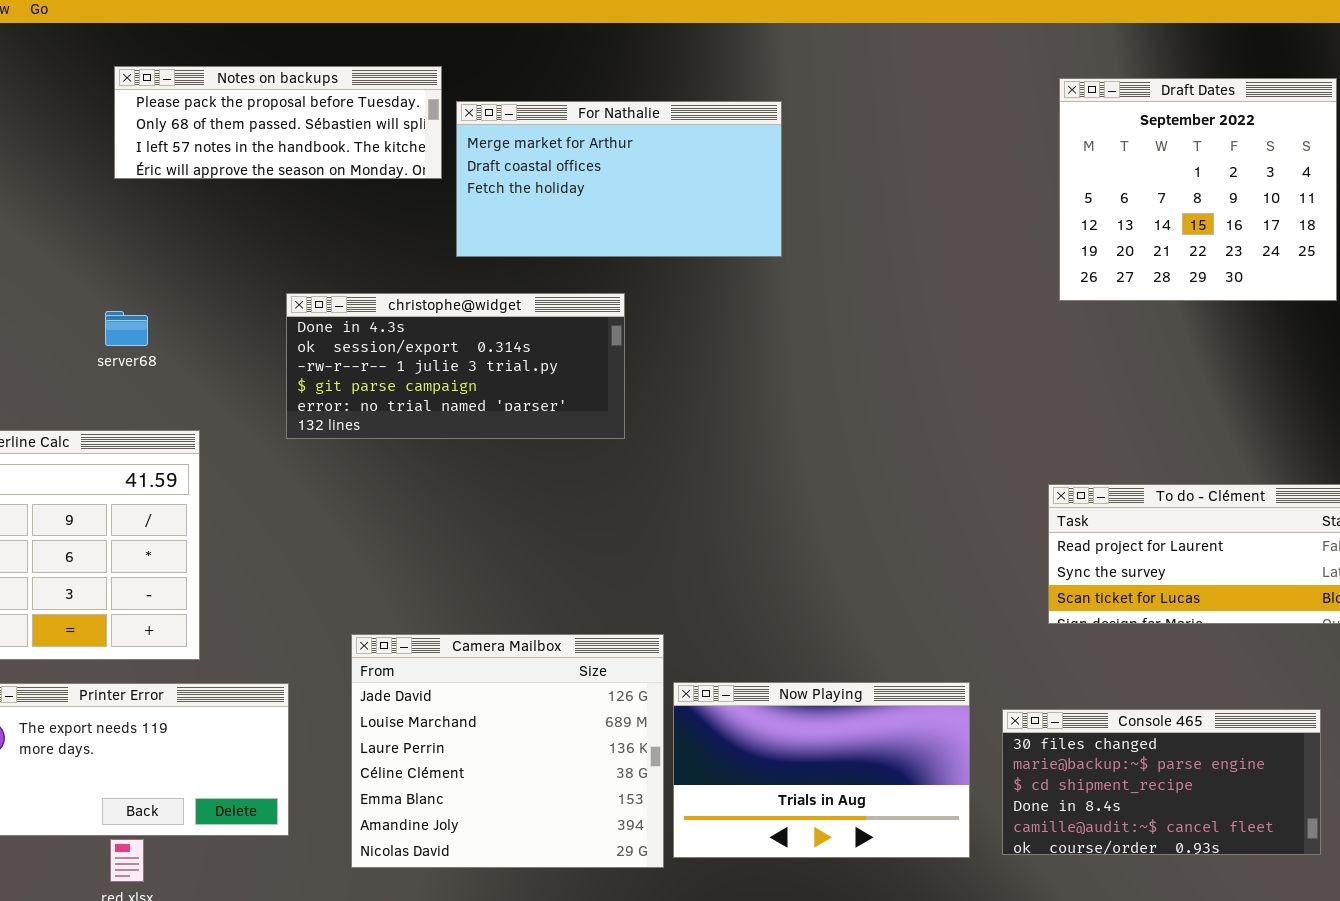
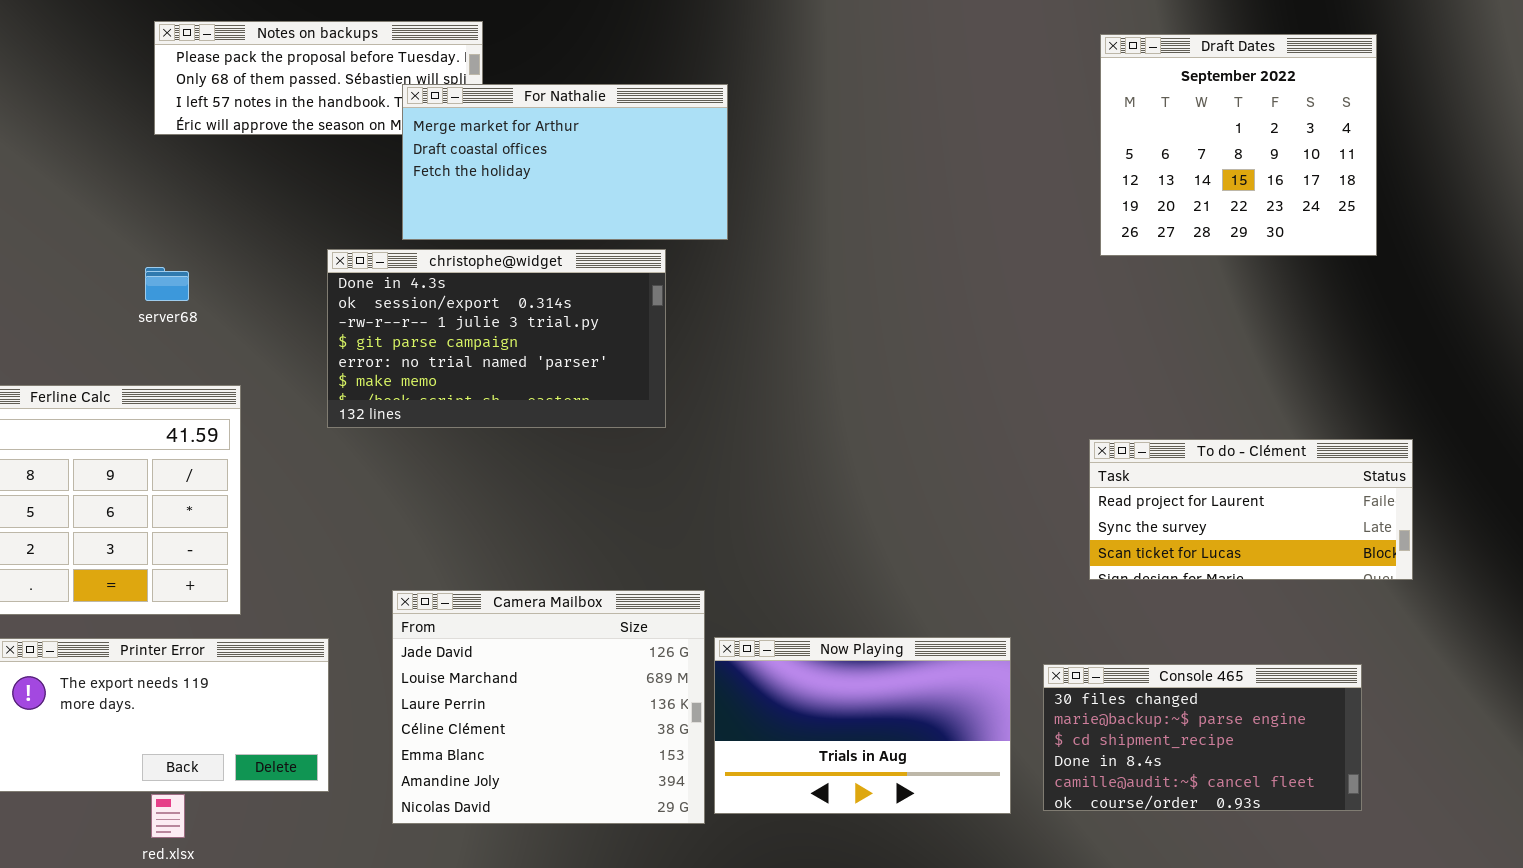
For Nathalie: [456,101,782,257] -> [402,84,728,240], moved
christophe@widget: [286,293,625,439] -> [327,249,666,428], resized

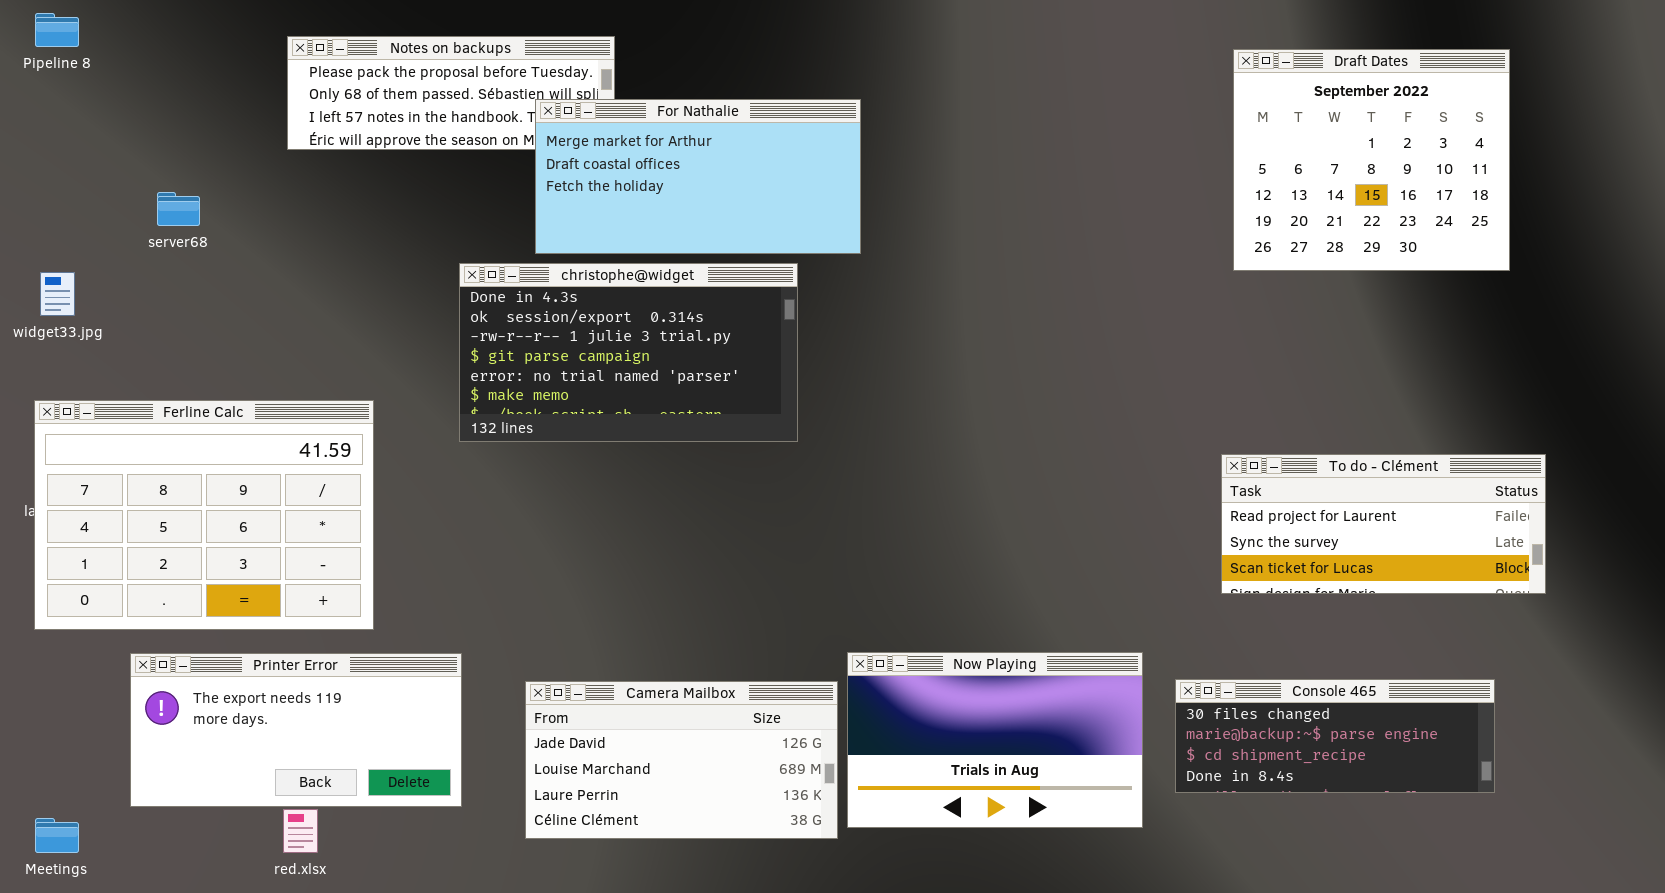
server68: [145,267,189,301] -> [157,192,200,226], moved
Camera Mailbox: [392,590,705,824] -> [525,681,838,839], resized
Console 465: [1043,664,1362,811] -> [1175,679,1495,793], resized

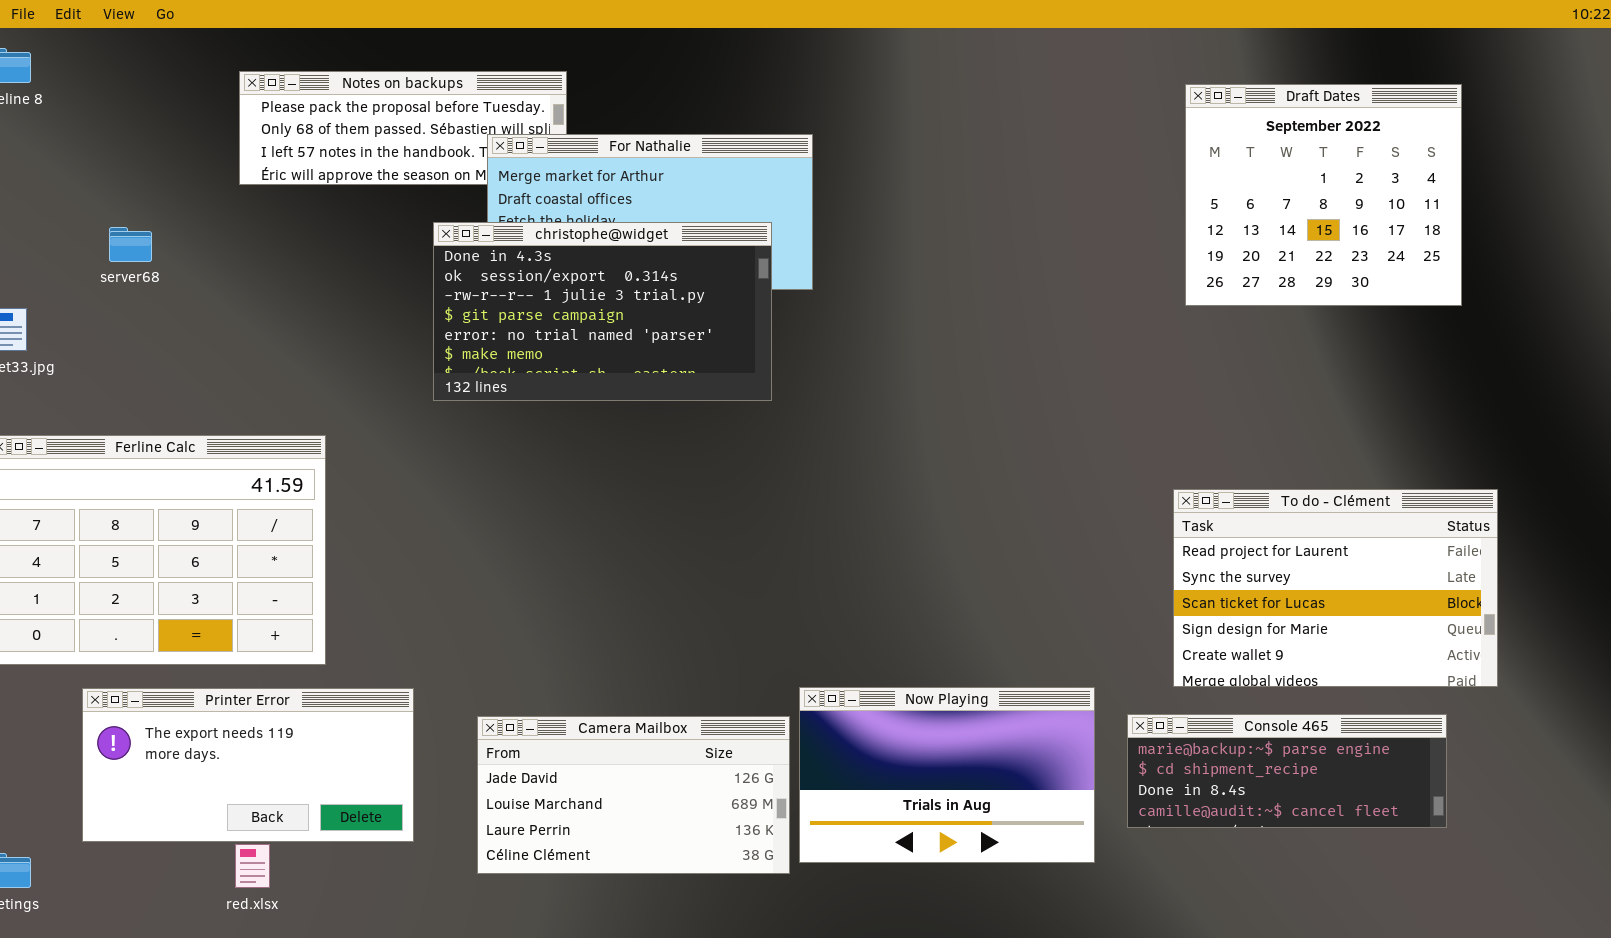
christophe@widget: [459,263,798,442] -> [433,222,772,401], moved
To do - Clément: [1221,454,1546,594] -> [1173,489,1498,687], resized
Console 465: [1175,679,1495,793] -> [1127,714,1447,828], scrolled down 1 row

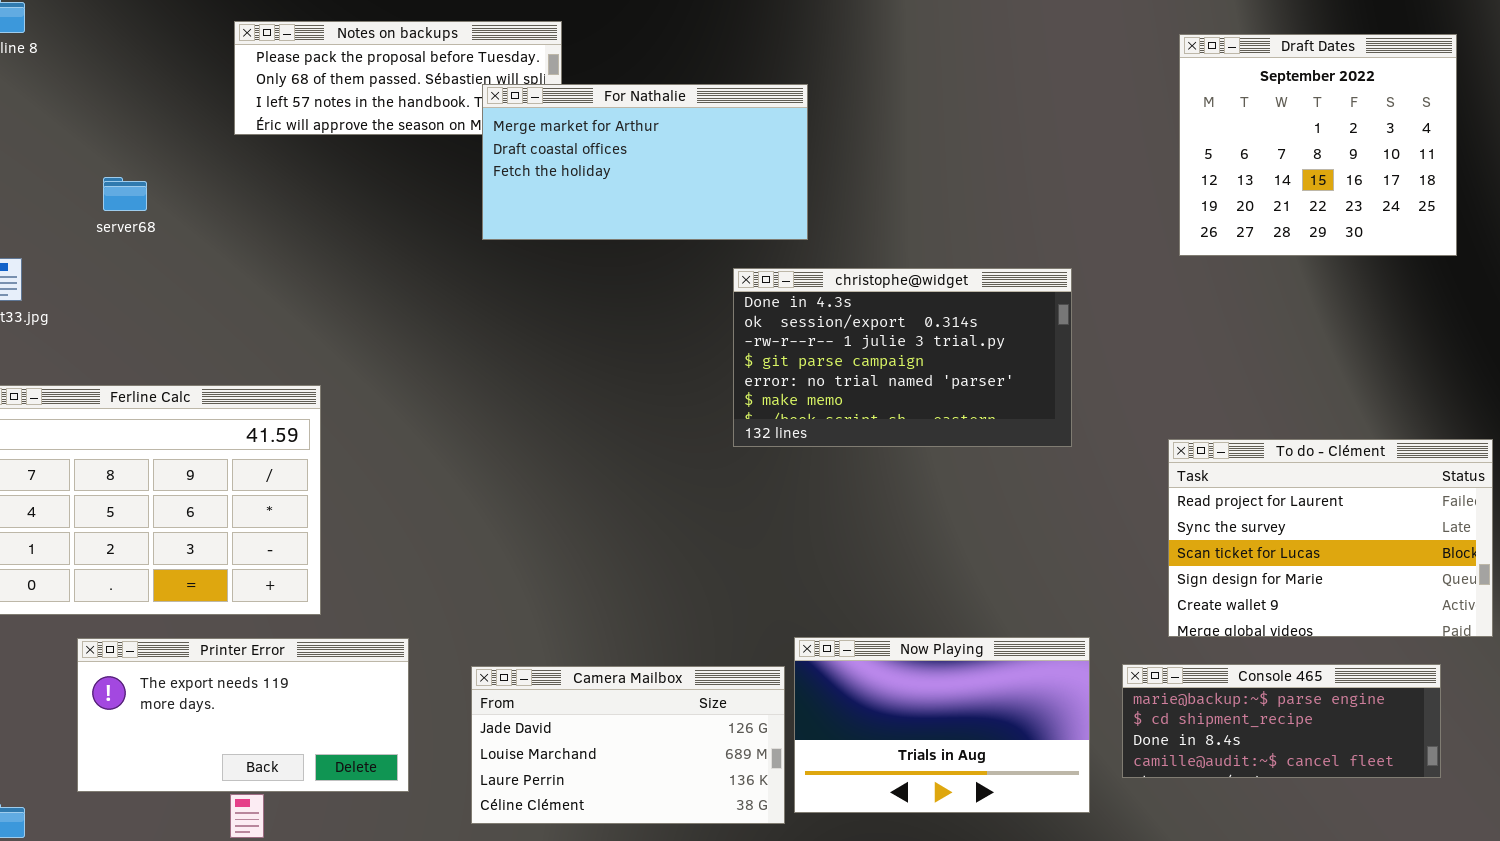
christophe@widget: [433,222,772,401] -> [733,268,1072,447], moved

